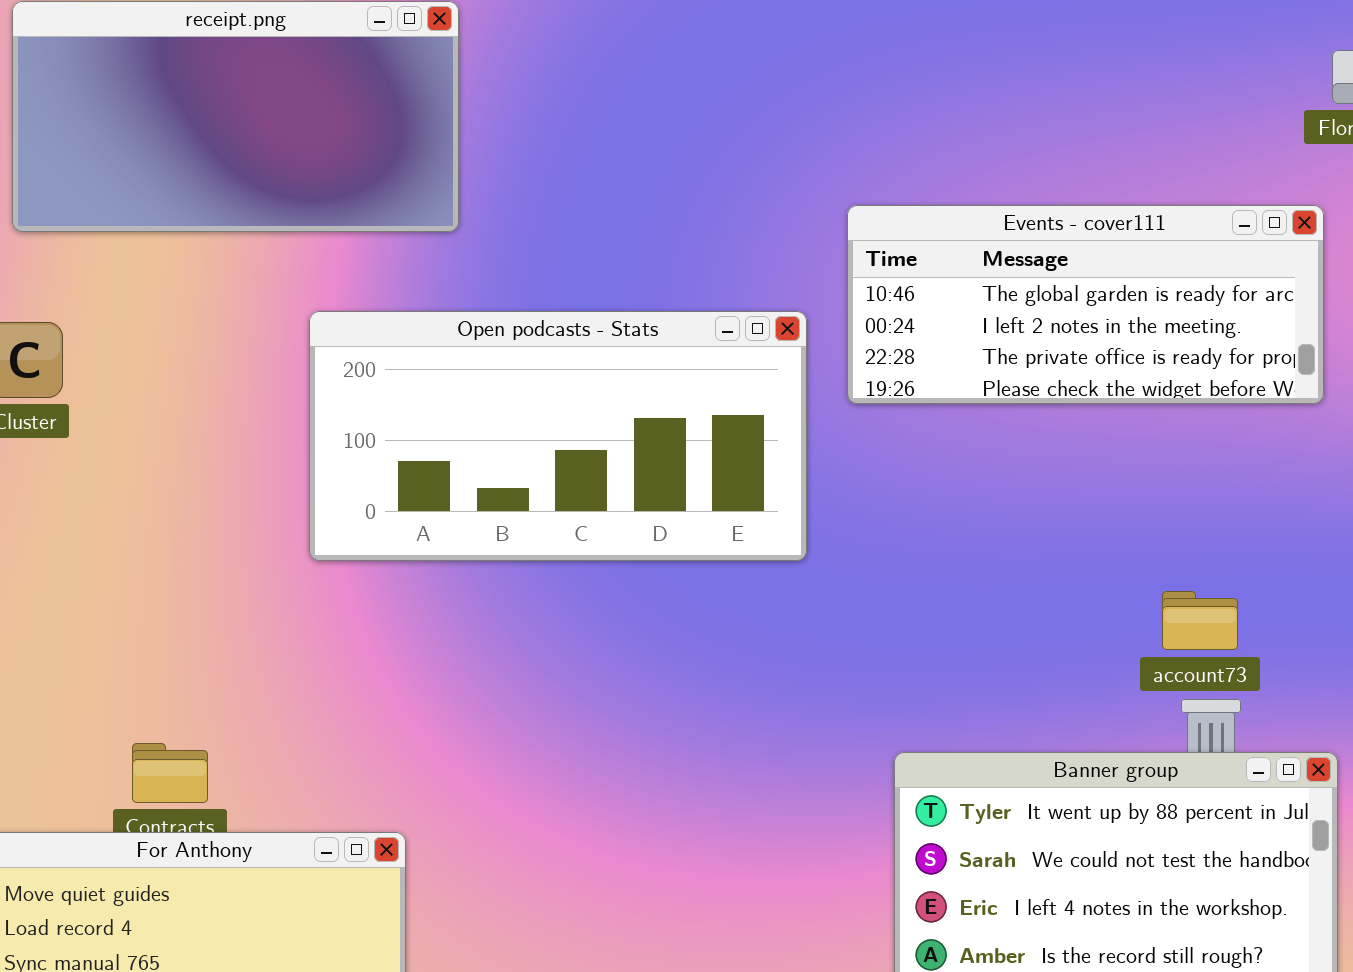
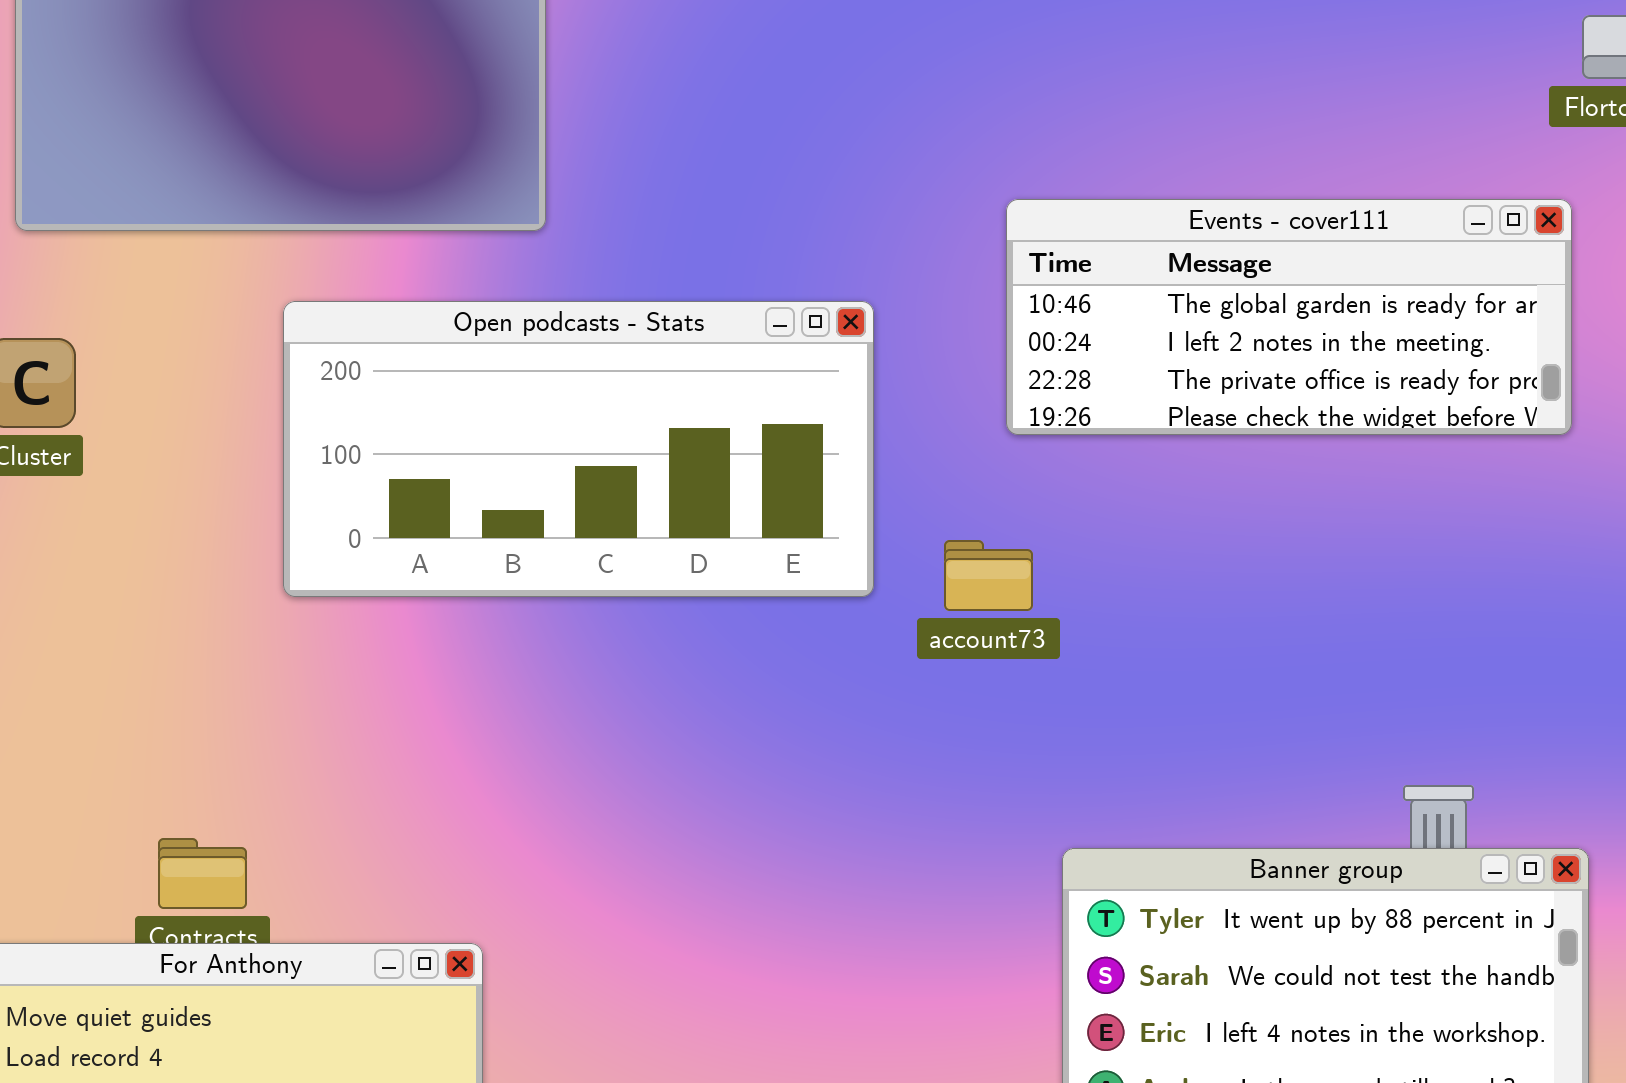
Open podcasts - Stats: [309,311,807,561] -> [283,301,874,597], moved
account73: [1162,591,1238,650] -> [944,540,1033,611], moved

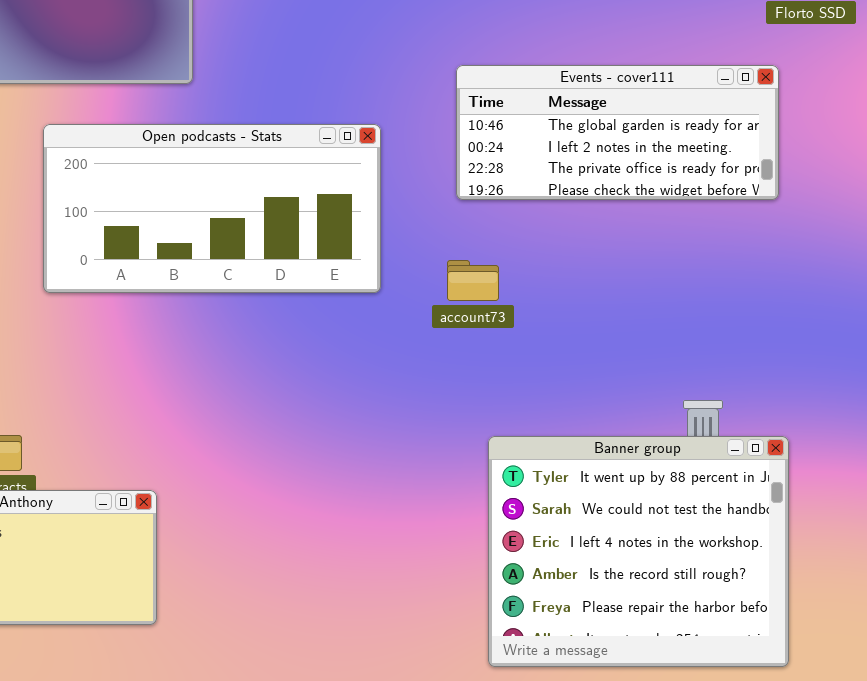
account73: [944,540,1033,611] -> [447,260,499,301], moved

